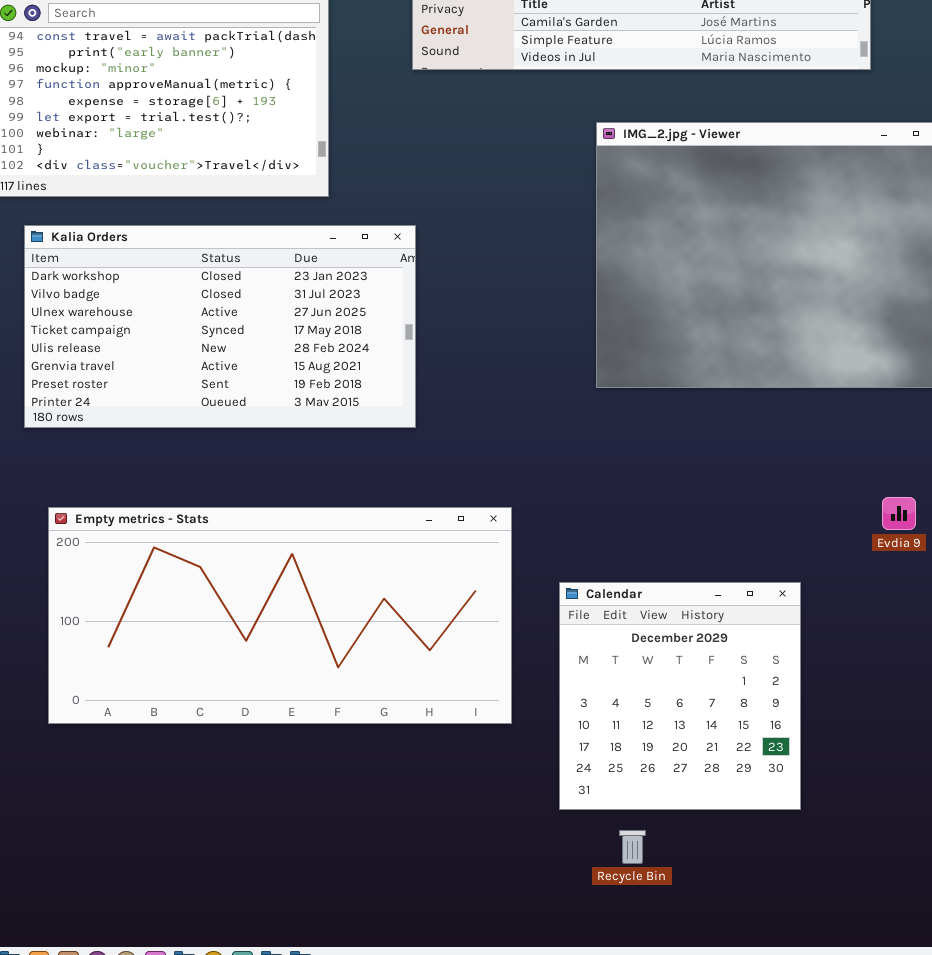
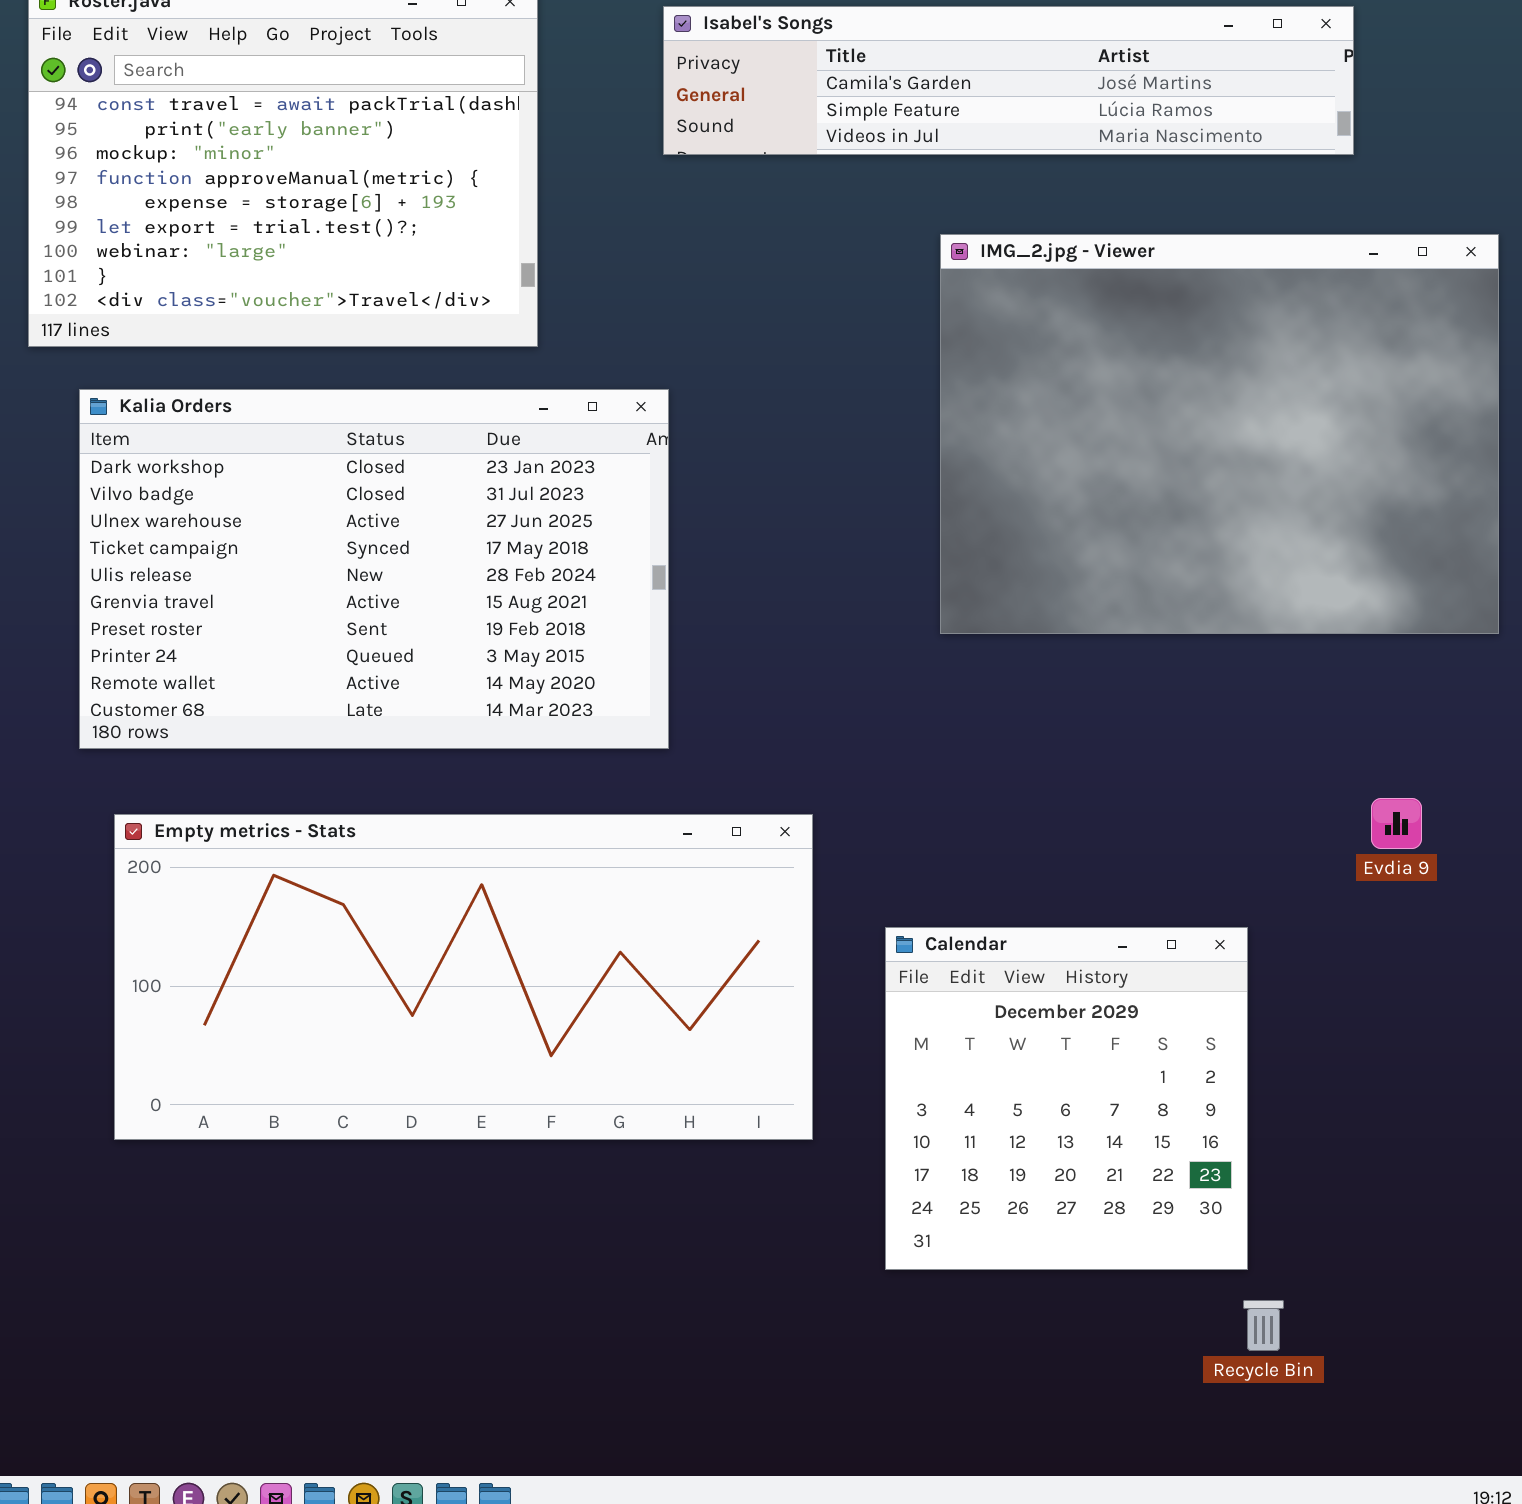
Kalia Orders: [24,225,416,428] -> [79,389,669,749], resized
Recycle Bin: [619,830,646,864] -> [1243,1300,1284,1351], moved

